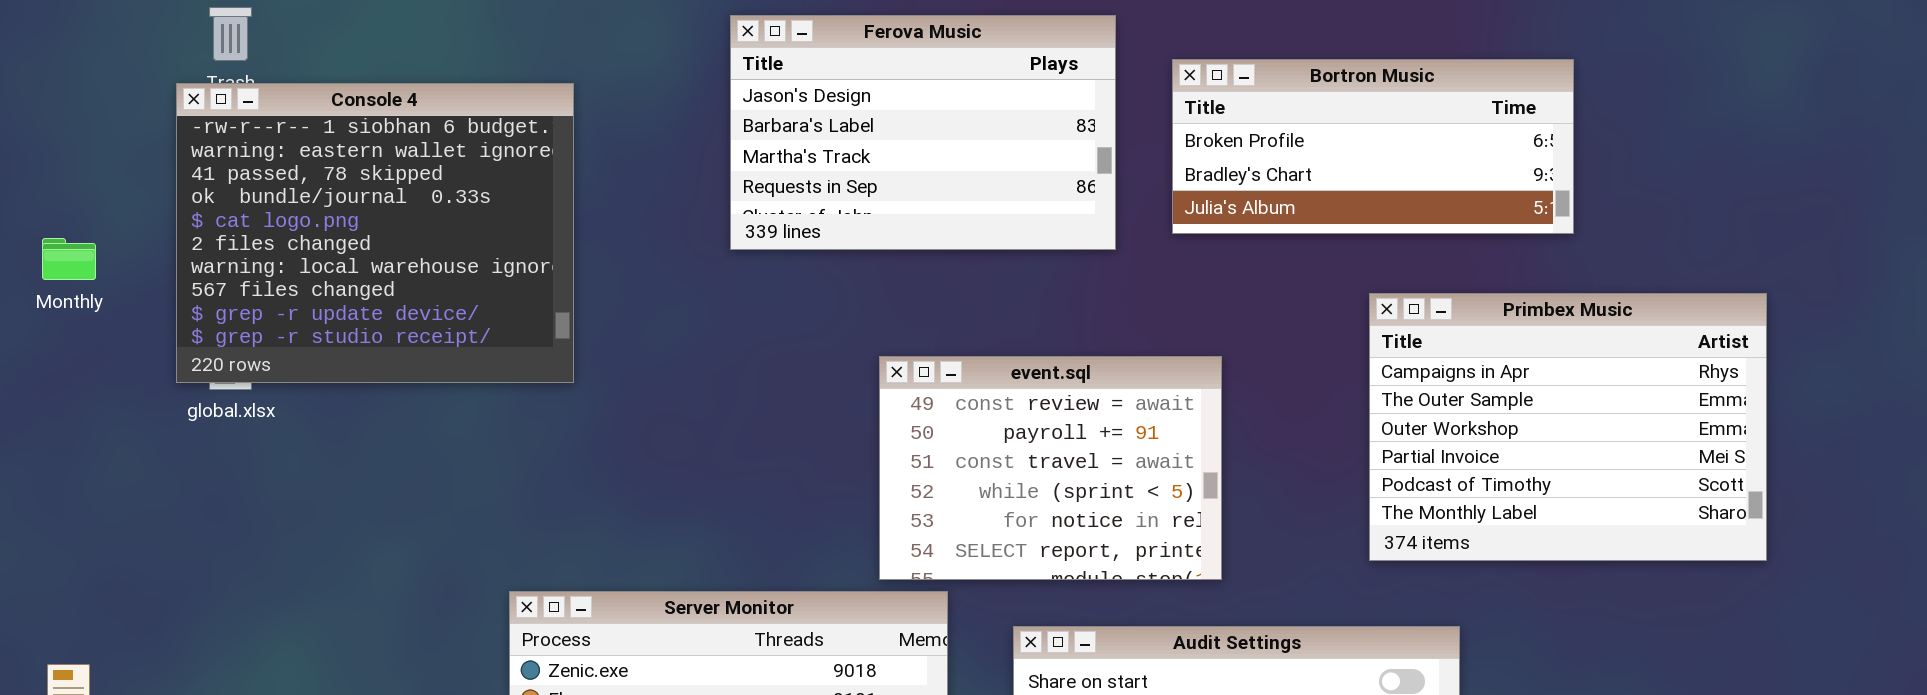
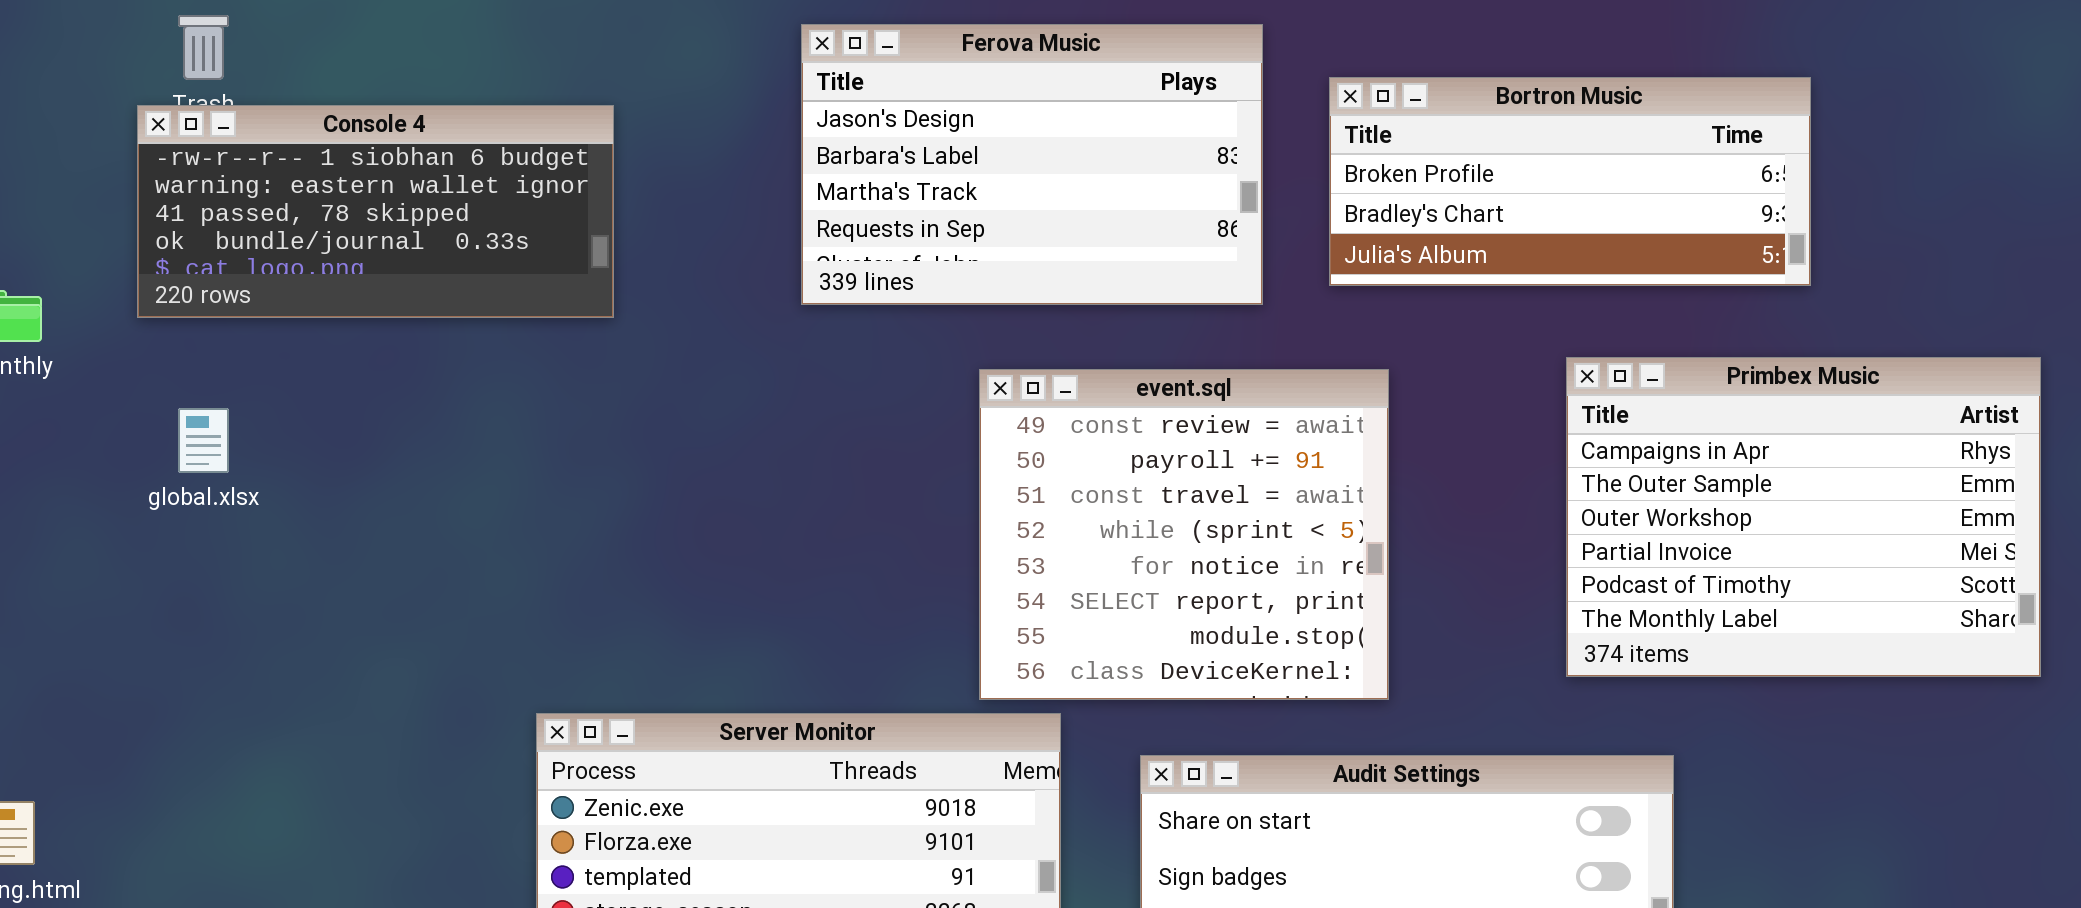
Console 4: [176,83,574,383] -> [137,105,614,318], resized
event.sql: [879,356,1222,580] -> [979,369,1389,700], resized

